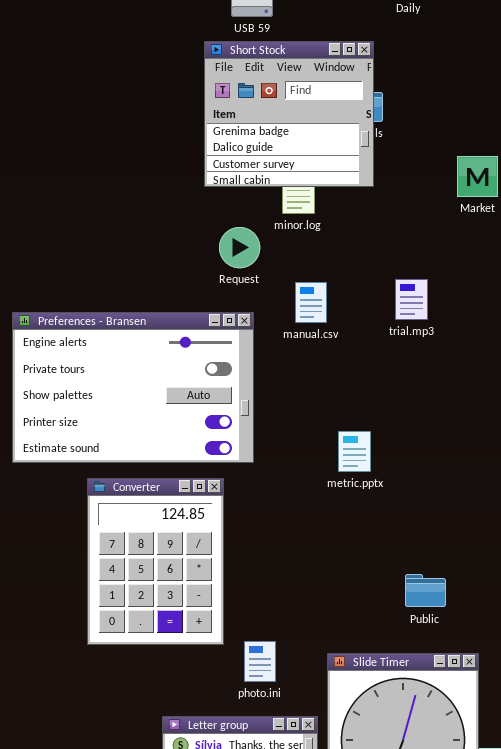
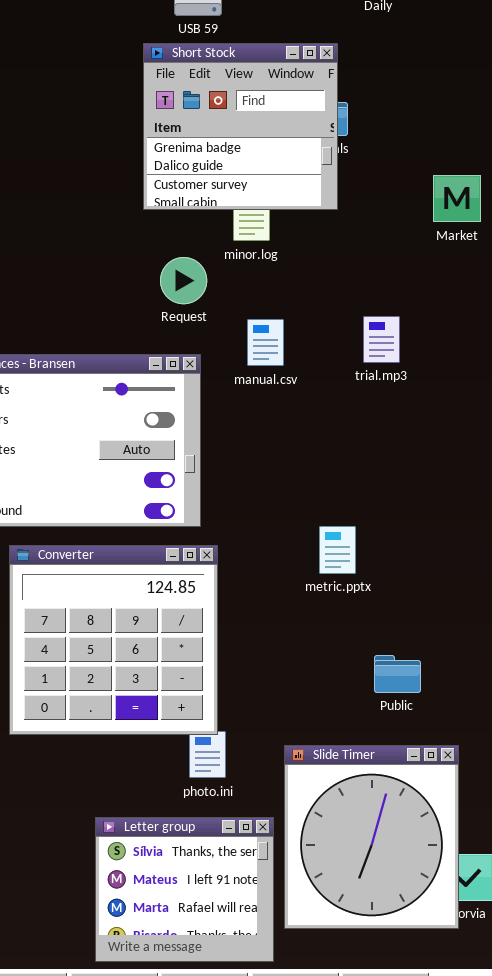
metric.pptx: [338,431,371,472] -> [319,526,356,574], moved
Converter: [87,478,224,645] -> [9,545,218,735], resized

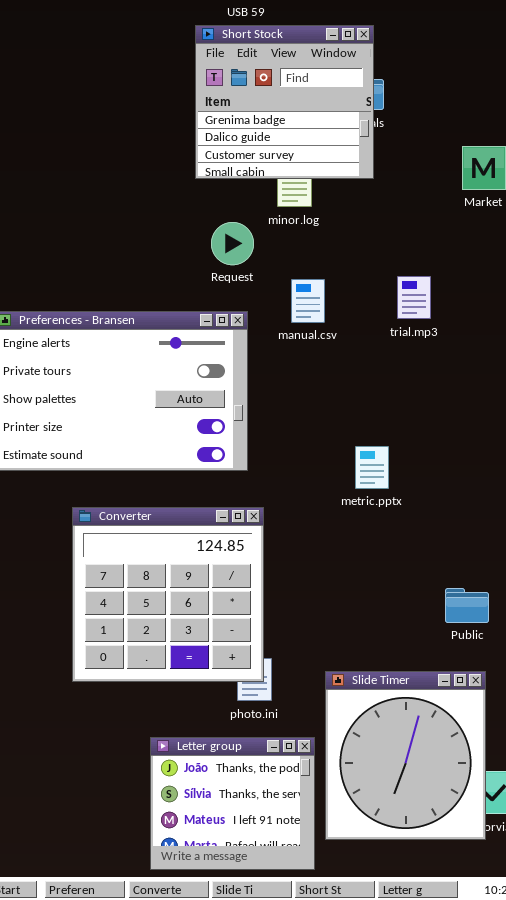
metric.pptx: [319,526,356,574] -> [355,446,389,489], moved
Converter: [9,545,218,735] -> [72,507,264,682], moved
Public: [374,655,421,693] -> [445,588,489,623], moved
Letter group: [95,817,274,962] -> [150,737,315,870], scrolled up 1 row

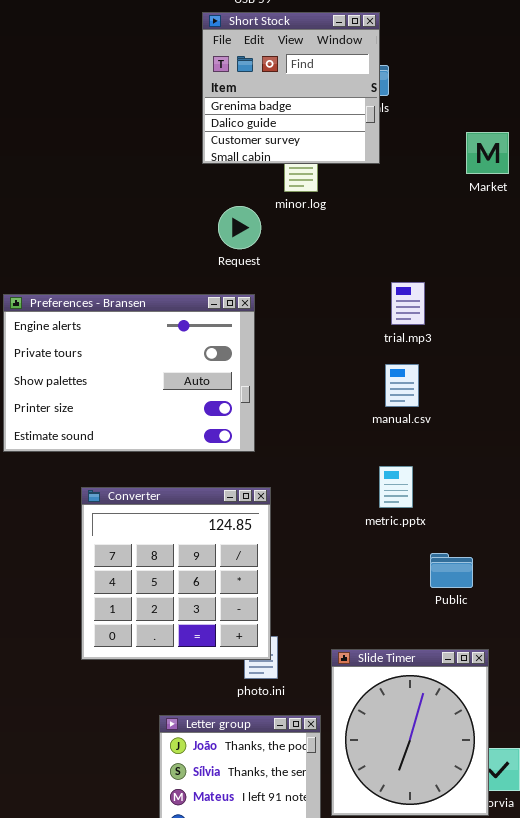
trial.mp3: [397,276,431,319] -> [391,282,425,325], moved
manual.csv: [291,279,325,323] -> [385,364,419,407], moved
metric.pptx: [355,446,389,489] -> [379,466,413,508], moved
Public: [445,588,489,623] -> [430,553,473,588], moved

